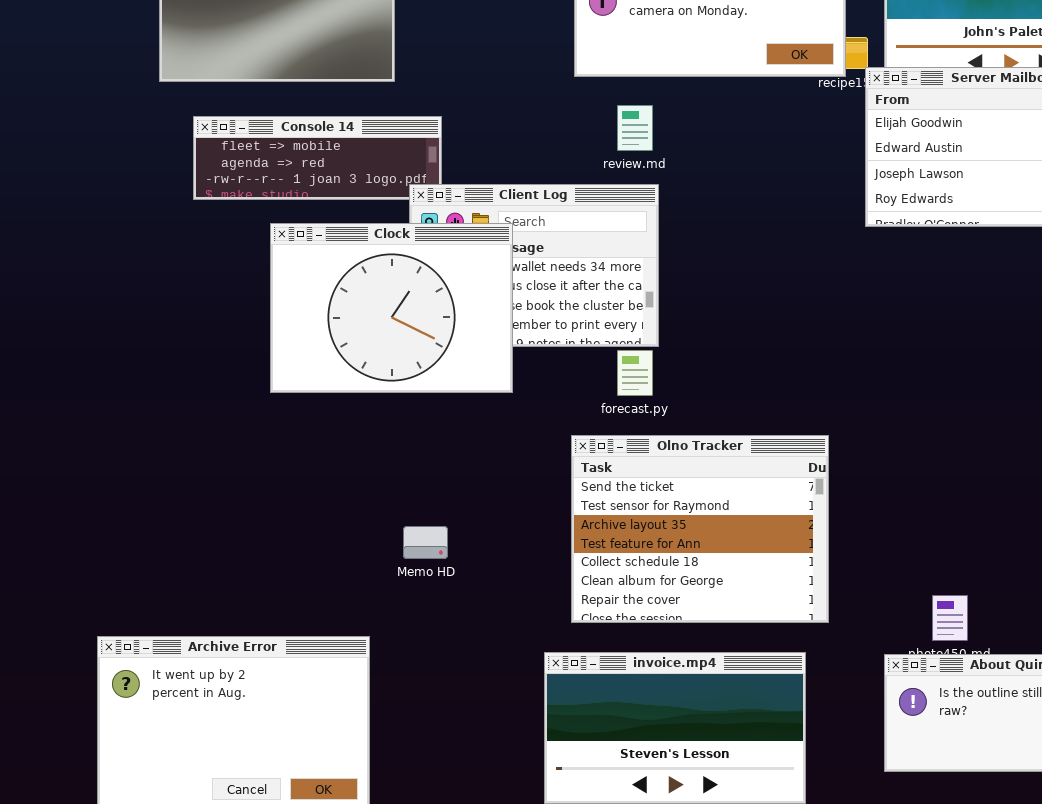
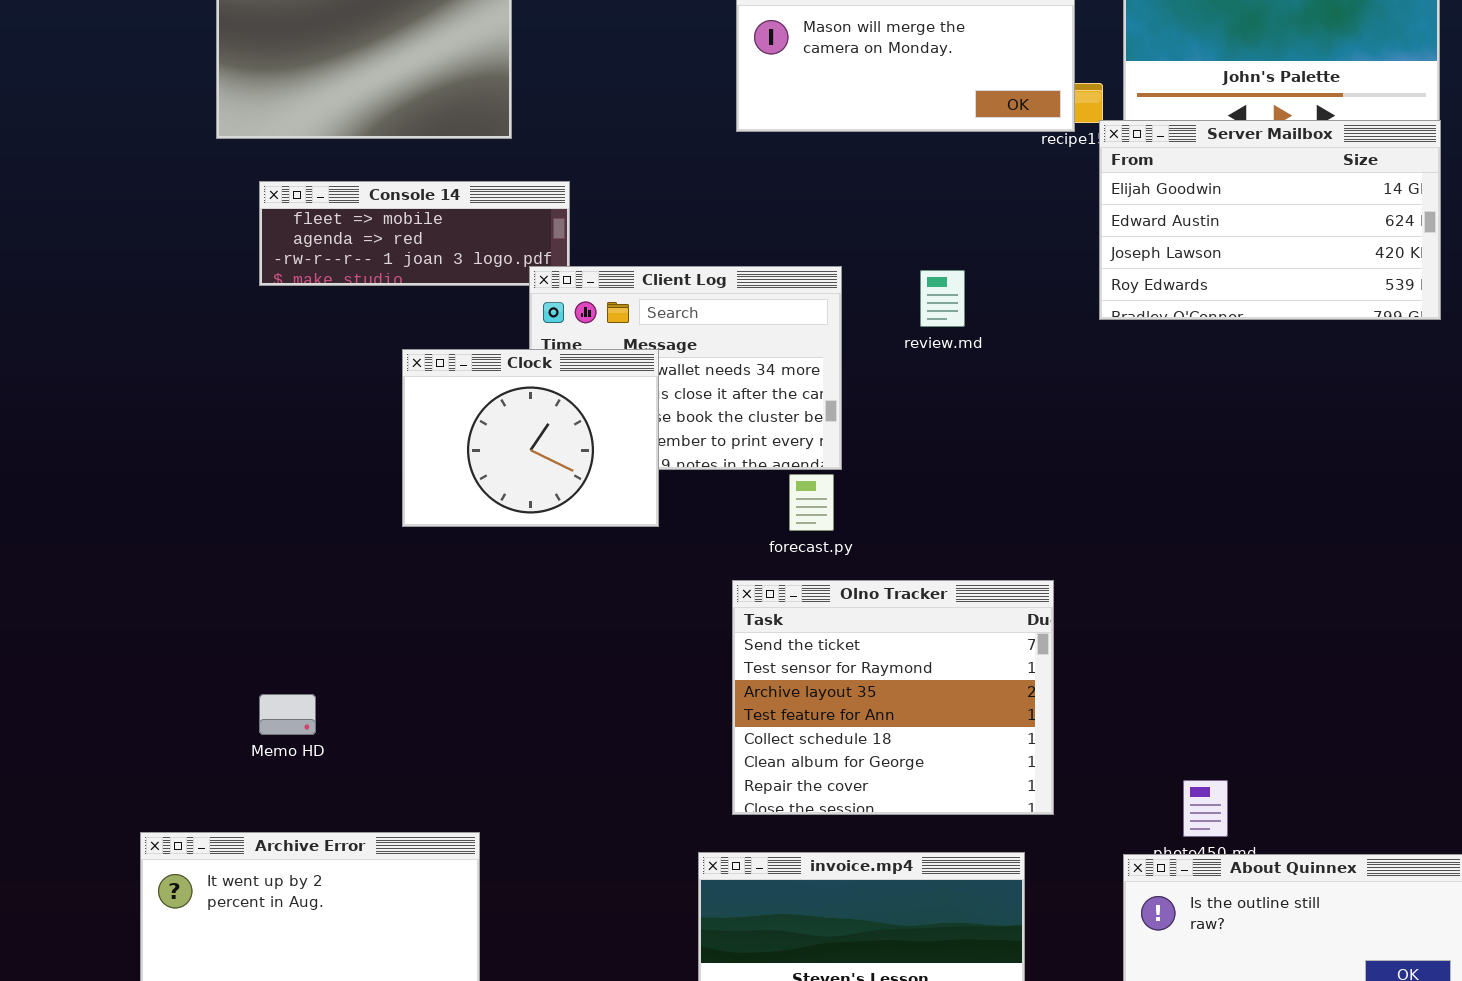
review.md: [617,105,653,151] -> [920,270,965,327], moved
Clock: [270,223,513,393] -> [402,349,659,527], resized
Memo HD: [403,526,448,559] -> [259,694,316,735], moved

